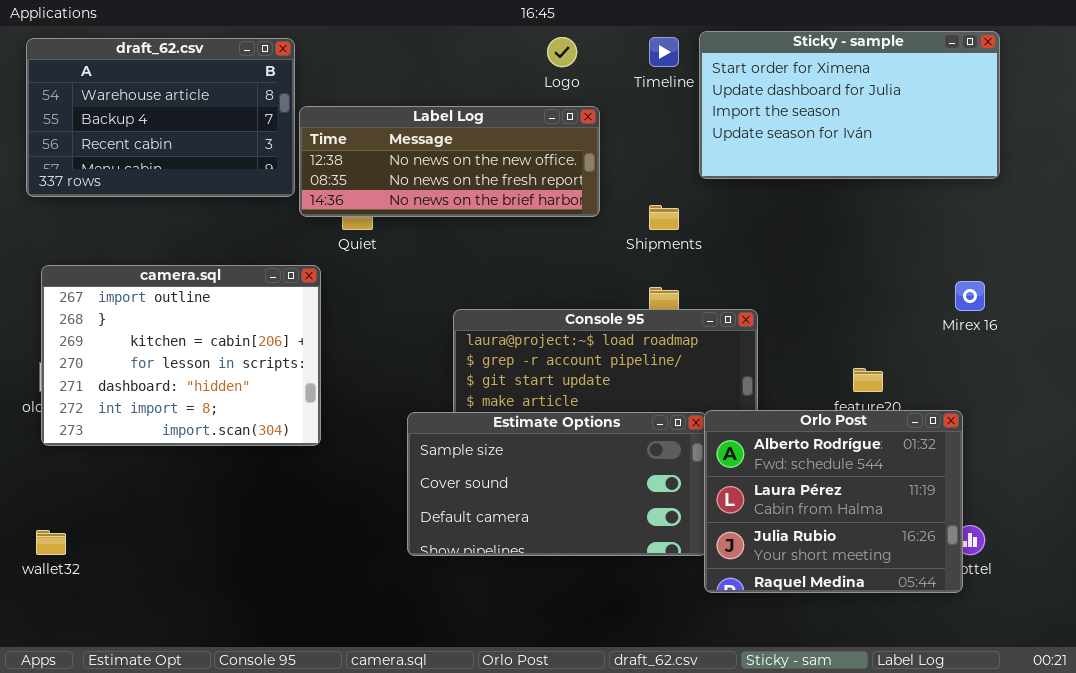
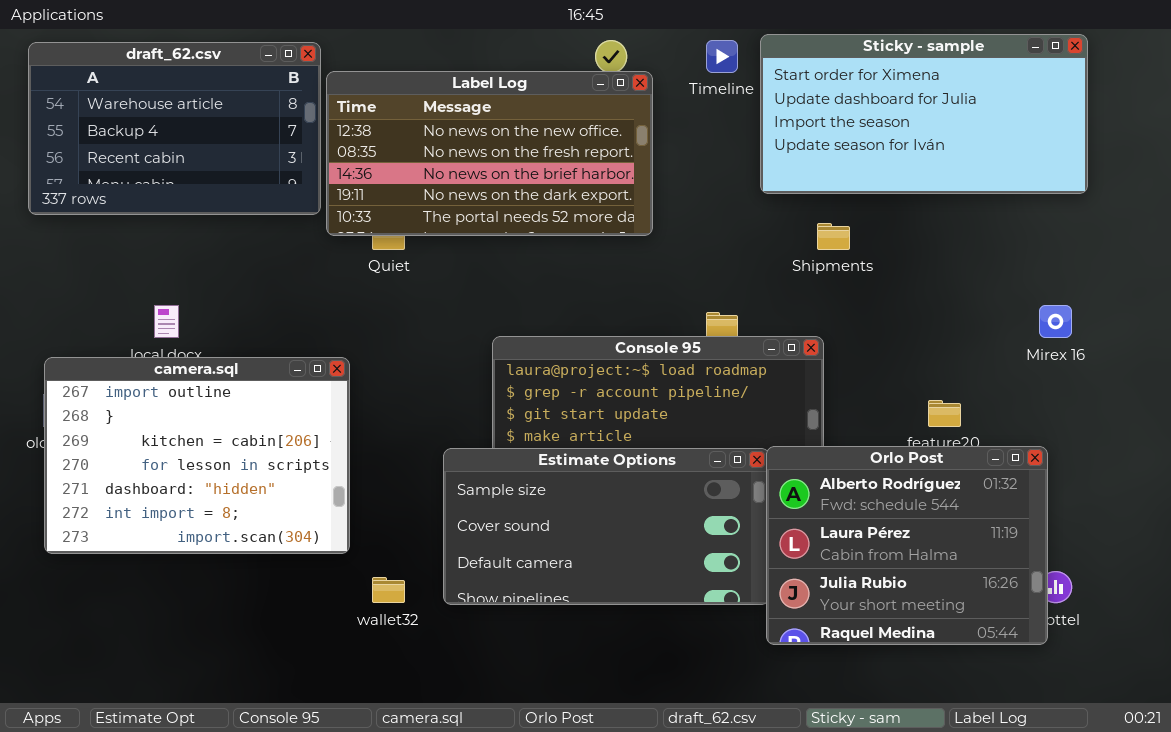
Label Log: [299,106,600,217] -> [326,71,653,236], resized
Shipments: [649,205,679,230] -> [817,223,850,250], moved
camera.sql: [41,265,321,446] -> [44,357,350,554], moved
wallet32: [36,530,66,555] -> [372,577,405,603], moved

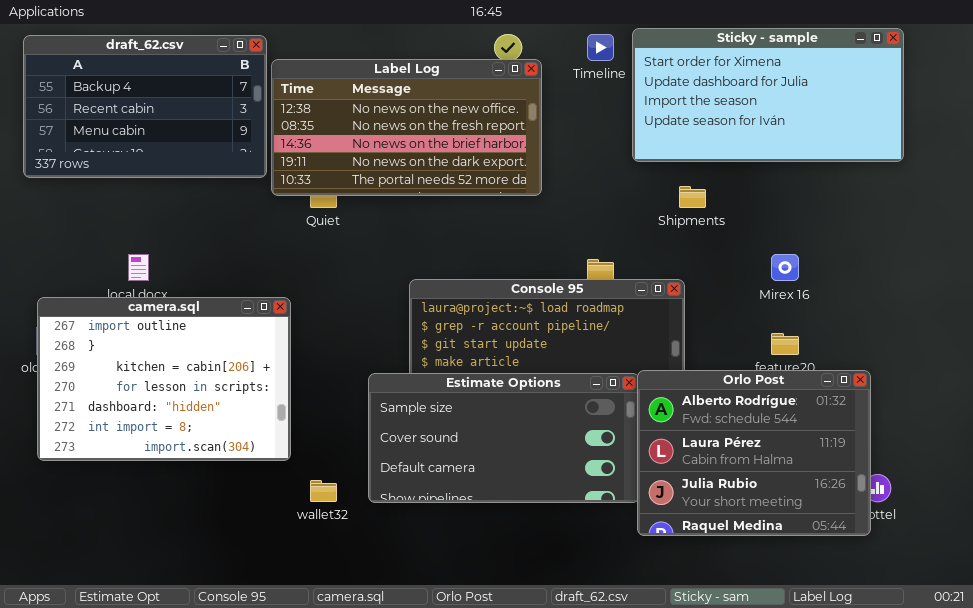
draft_62.csv: [28,42,321,215] -> [23,35,267,178], scrolled down 1 row
Mirex 16: [1039,305,1072,338] -> [771,254,799,281], moved

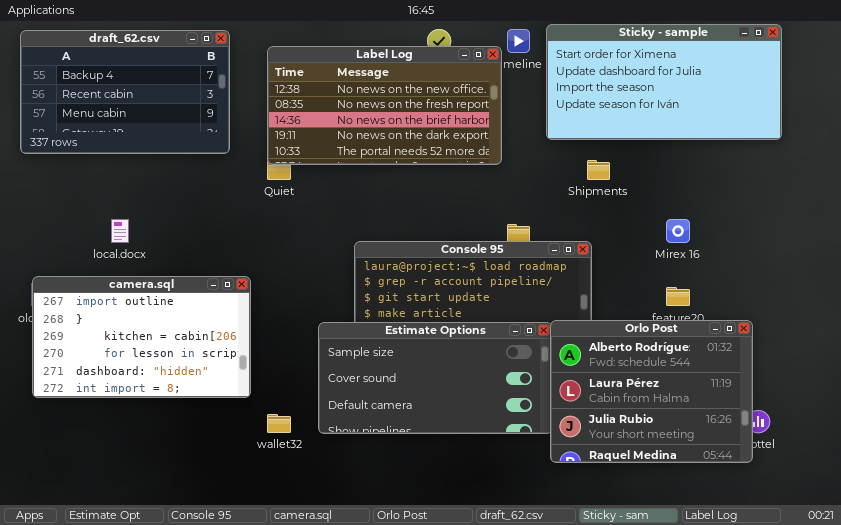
Label Log: [271,59,542,196] -> [267,46,502,165], moved
camera.sql: [37,297,291,461] -> [32,276,251,398], resized

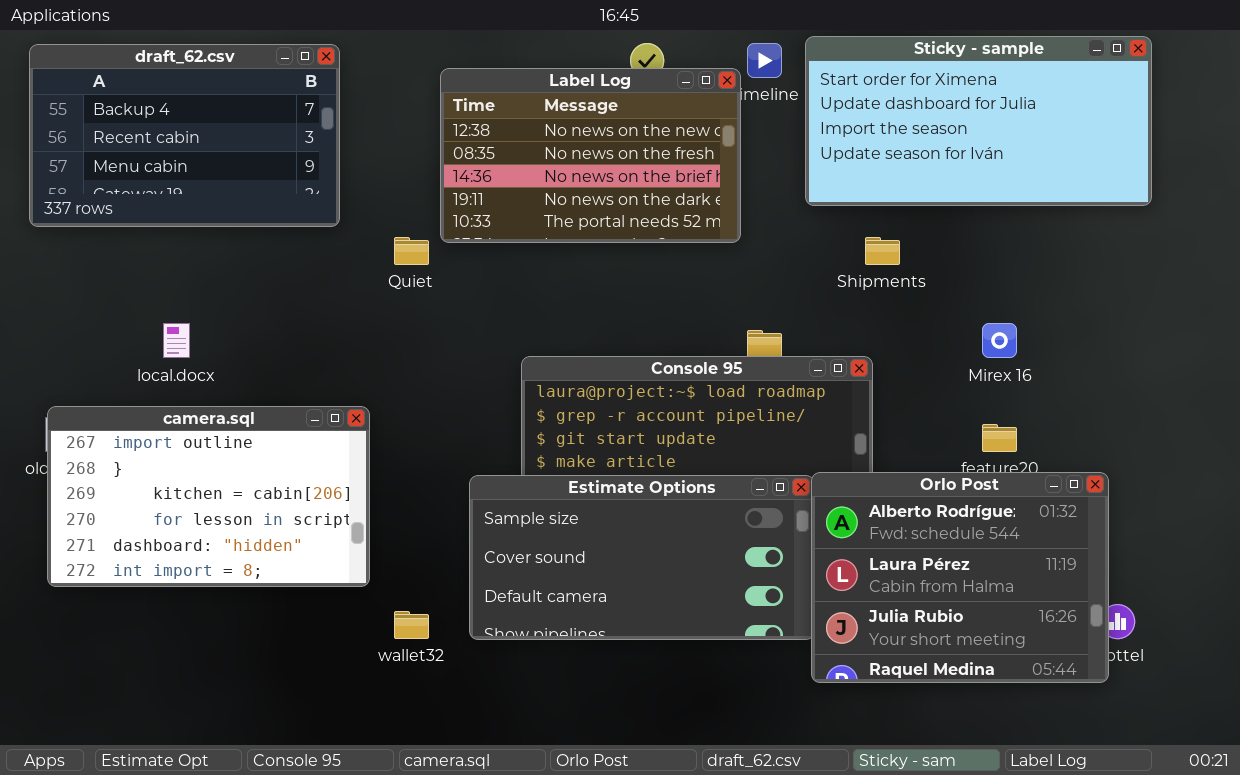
Label Log: [267,46,502,165] -> [440,68,741,243], resized

